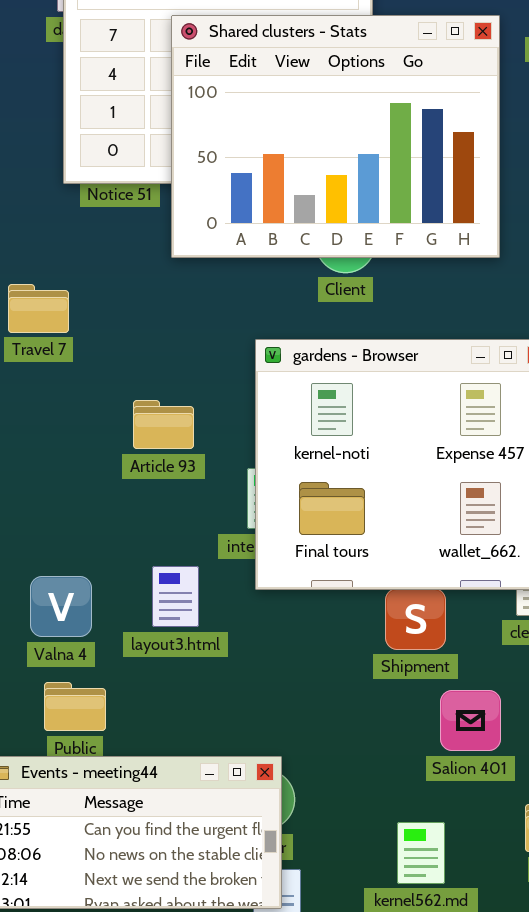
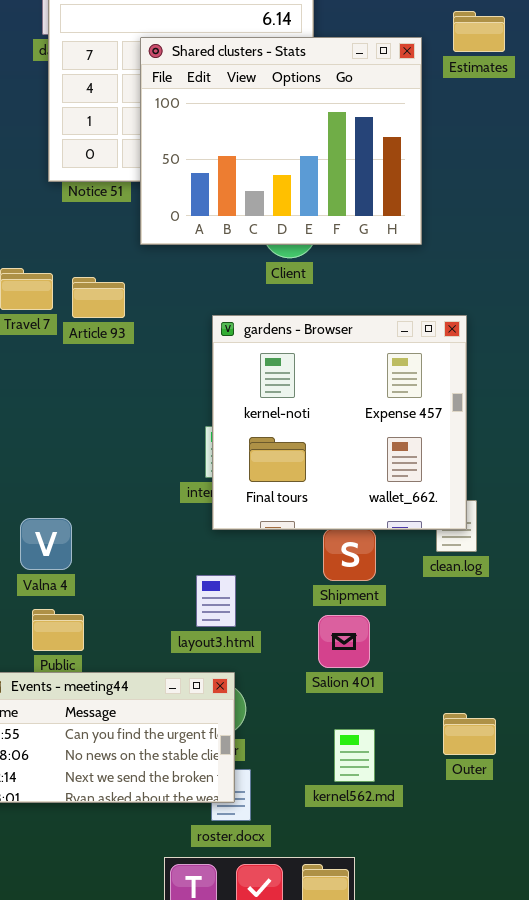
Article 93: [133,400,194,449] -> [72,277,125,318], moved
layout3.html: [152,566,199,627] -> [196,575,236,627], moved
Salion 401: [440,690,501,751] -> [318,615,370,668], moved

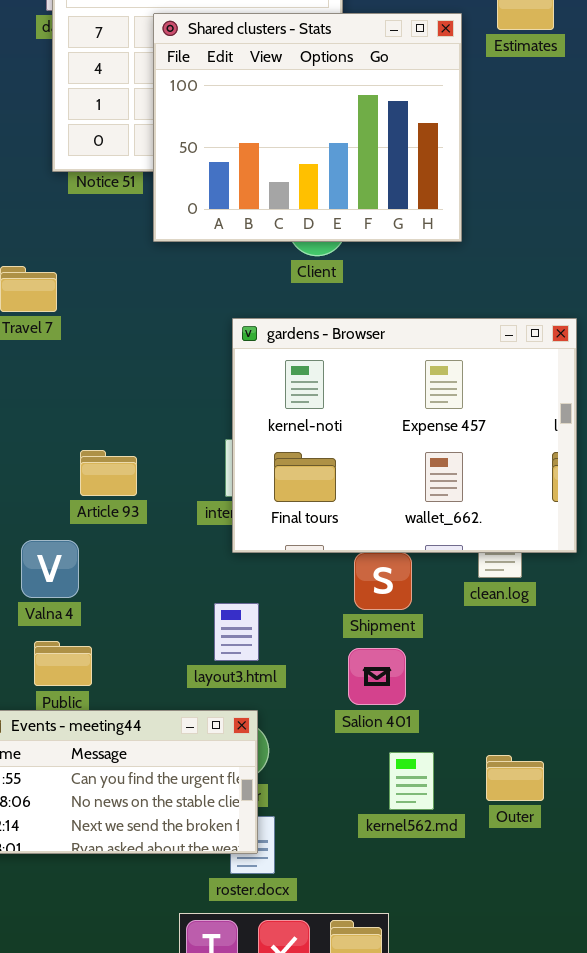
Article 93: [72,277,125,318] -> [80,450,137,496], moved
gardens - Browser: [212,315,467,530] -> [232,318,577,553], resized
kernel562.md: [334,729,375,782] -> [389,752,434,810], moved

